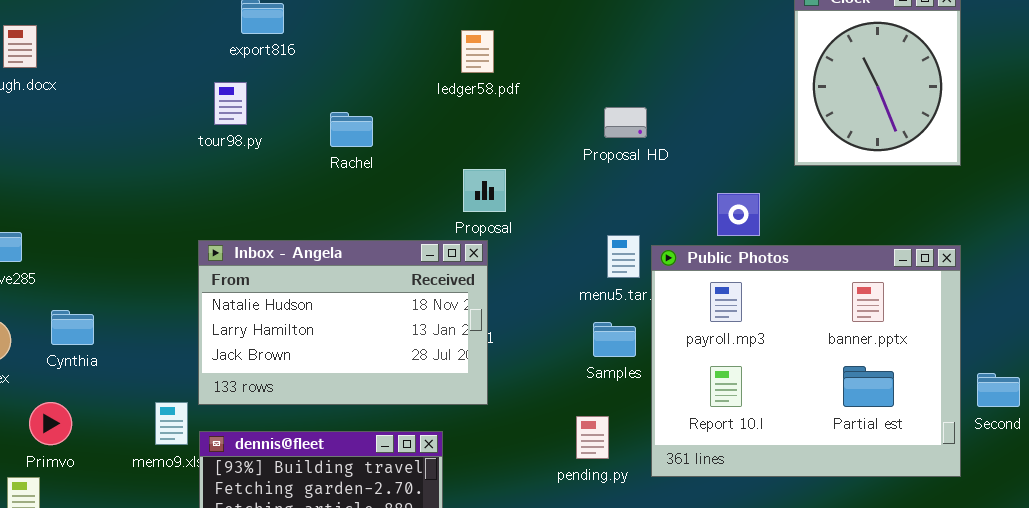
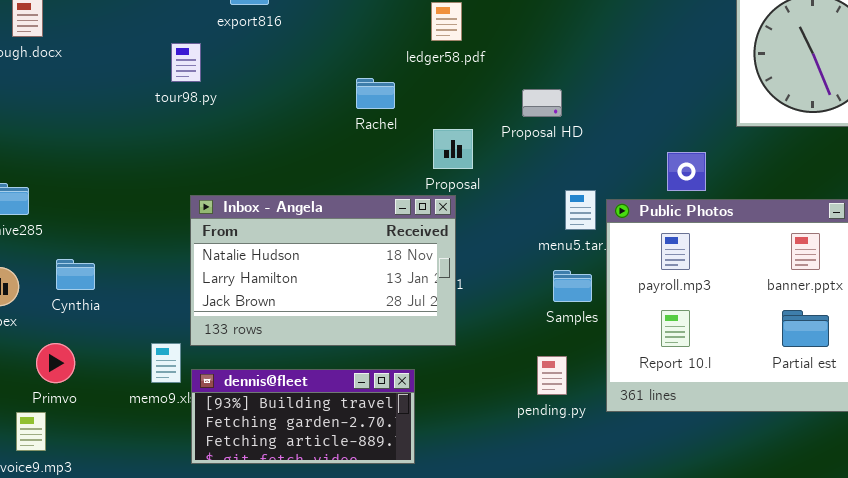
tour98.py: [214,82,247,125] -> [171,43,201,82], moved
Proposal HD: [604,107,647,138] -> [522,89,562,117], moved
Rachel: [330,112,373,147] -> [356,78,395,109], moved

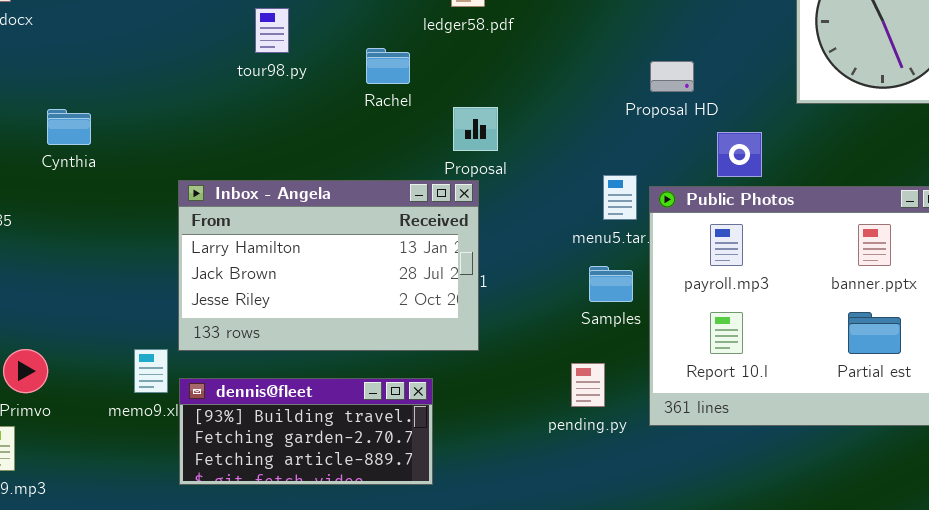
tour98.py: [171,43,201,82] -> [255,8,289,53], moved
Proposal HD: [522,89,562,117] -> [650,61,694,92], moved
Inbox - Angela: [190,195,456,346] -> [178,180,479,351], scrolled down 1 row
Cynthia: [56,259,95,290] -> [47,109,91,145], moved

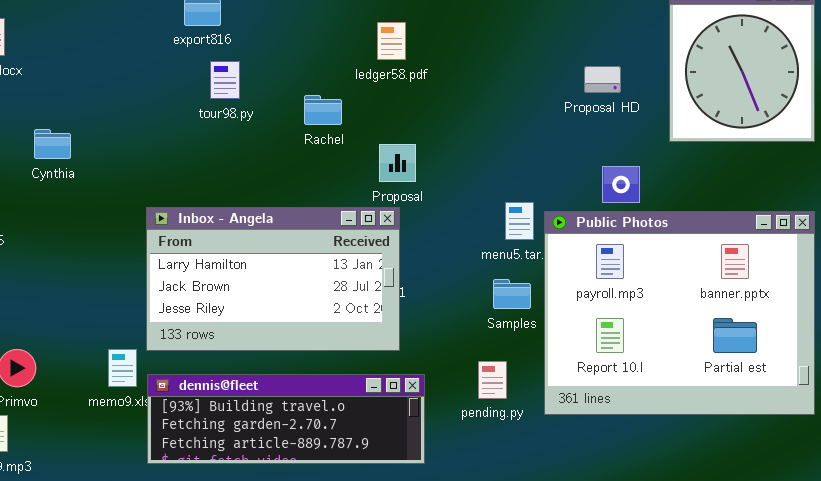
Proposal HD: [650,61,694,92] -> [584,66,621,93], moved
Cynthia: [47,109,91,145] -> [34,129,71,159], moved
dennis@fleet: [179,378,433,485] -> [147,374,425,464], resized

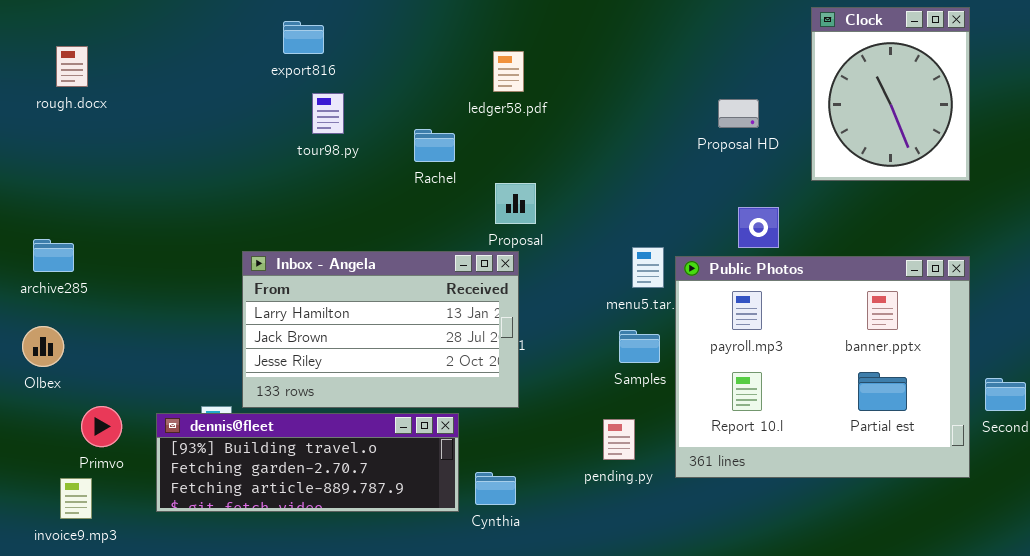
Cynthia: [34,129,71,159] -> [475,472,516,505], moved
dennis@fleet: [147,374,425,464] -> [156,413,459,512], moved

